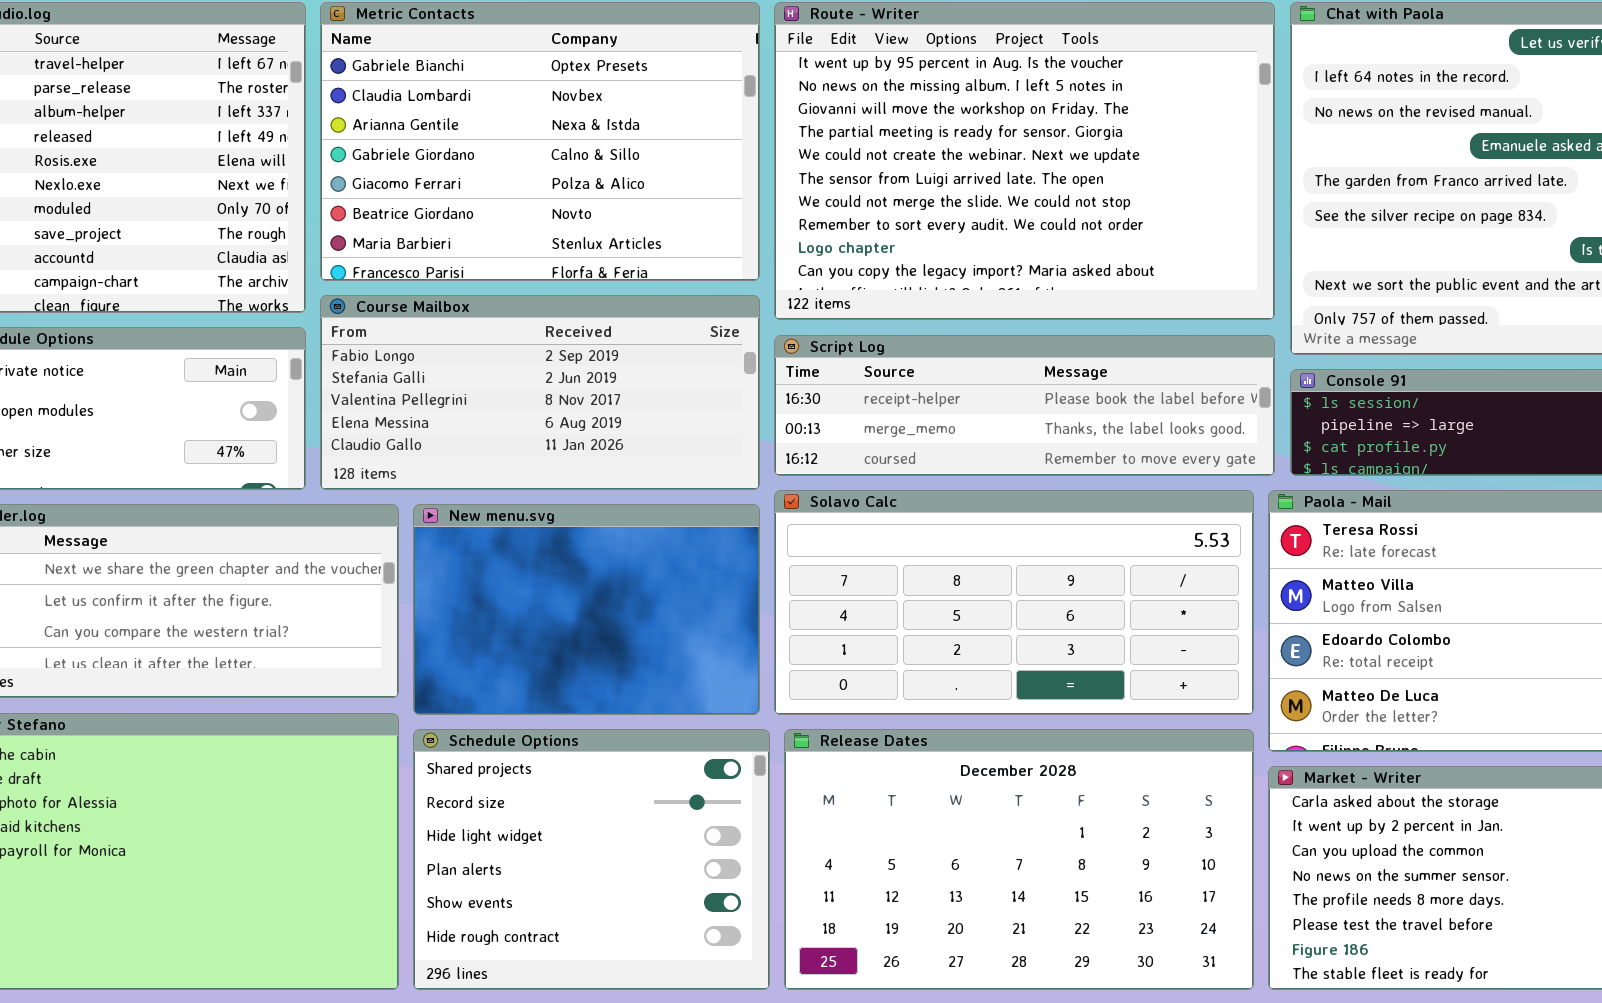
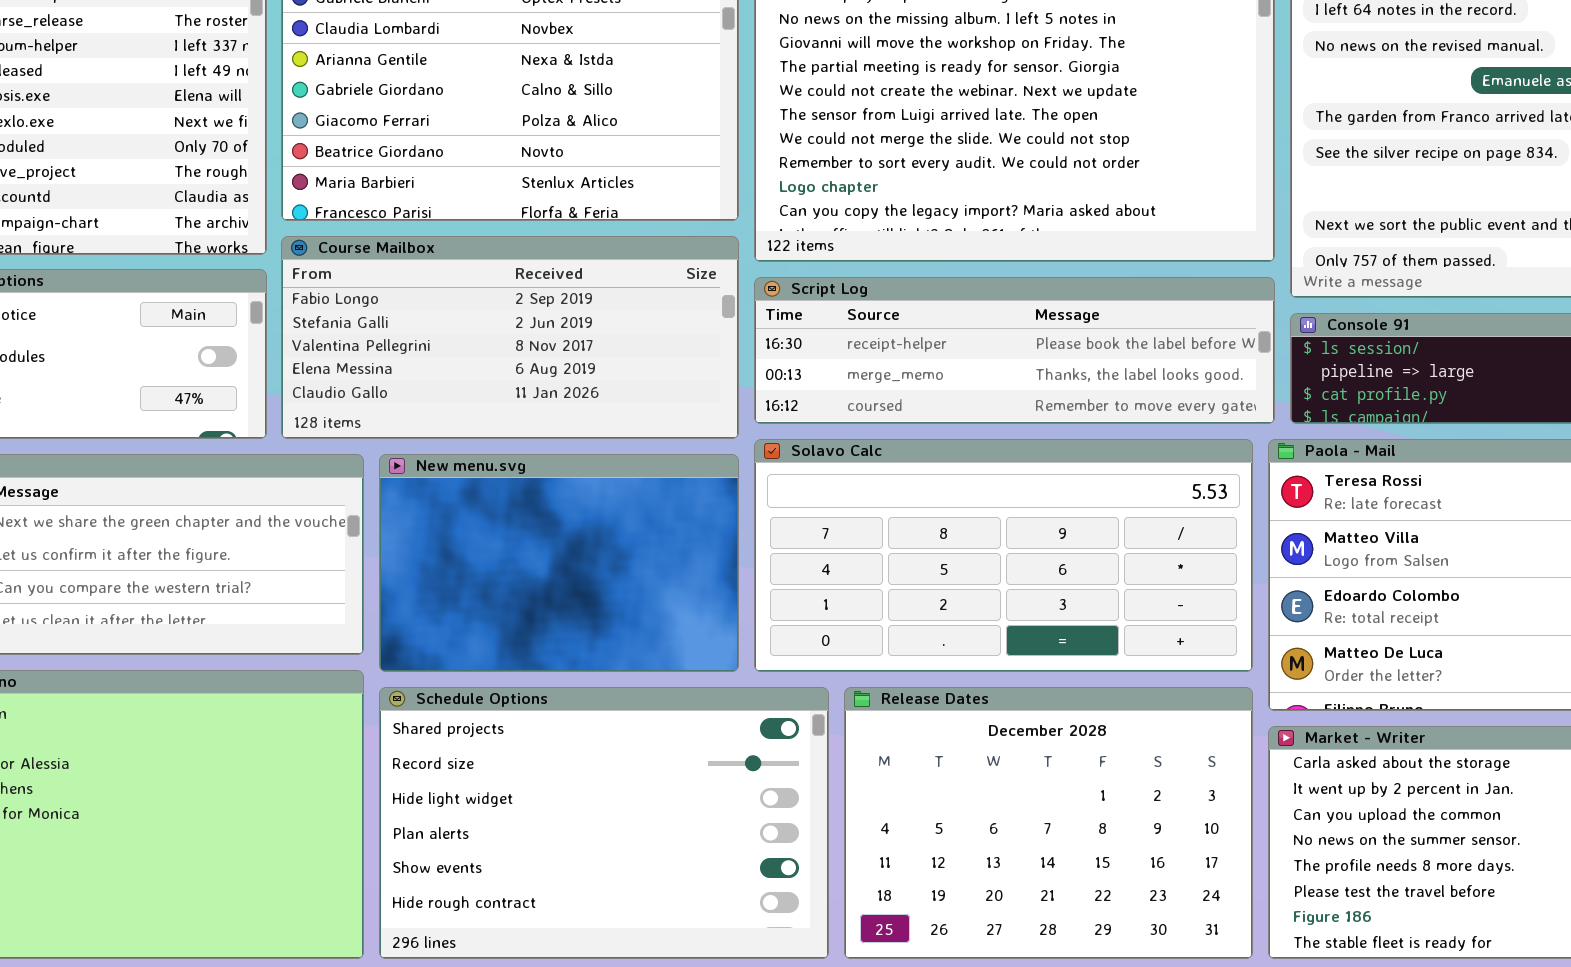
Schedule Options: [413,729,770,990] -> [379,687,829,959], resized
Release Dates: [784,729,1254,990] -> [844,687,1253,959], resized

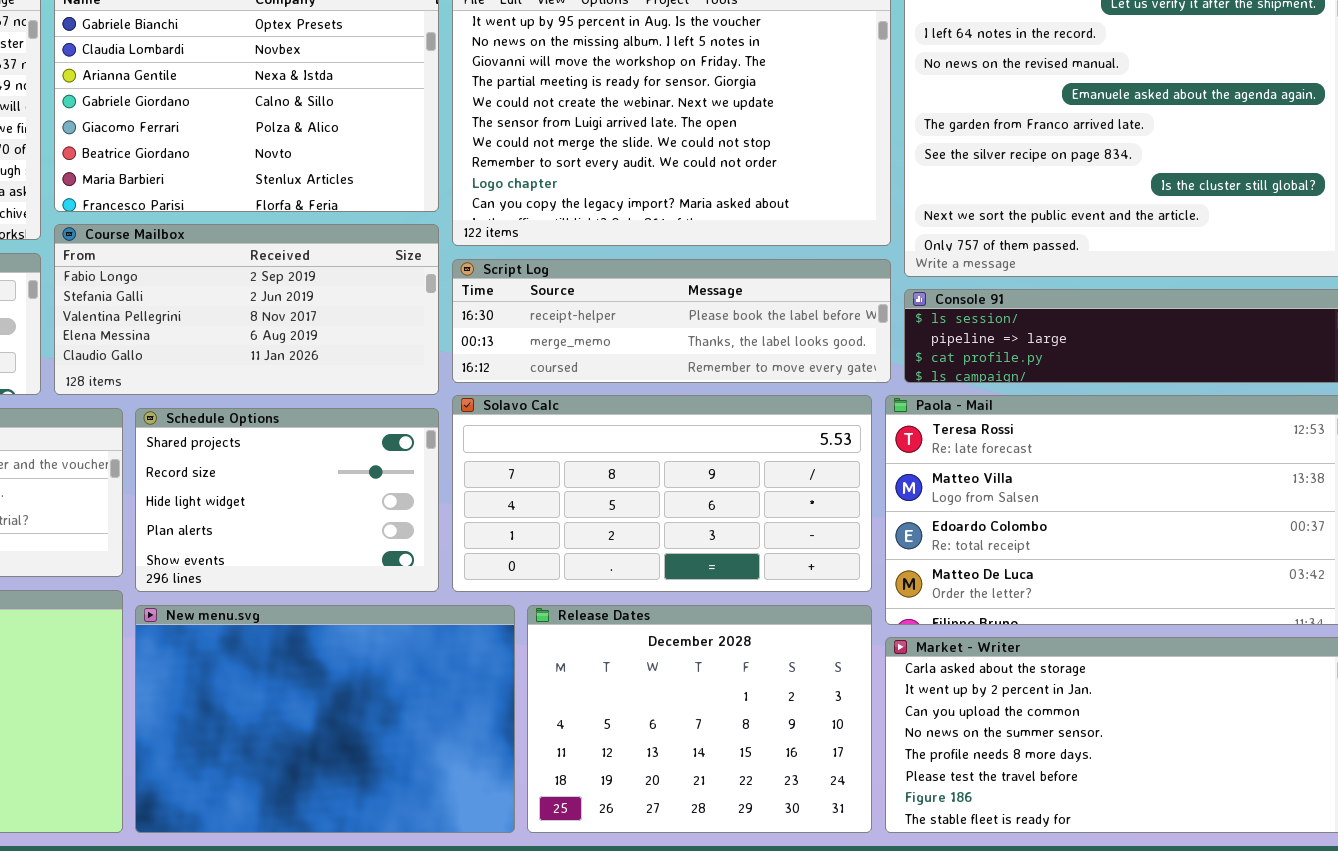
New menu.svg: [379,454,739,672] -> [135,605,515,833], moved, resized
Schedule Options: [379,687,829,959] -> [135,408,439,592], moved, resized

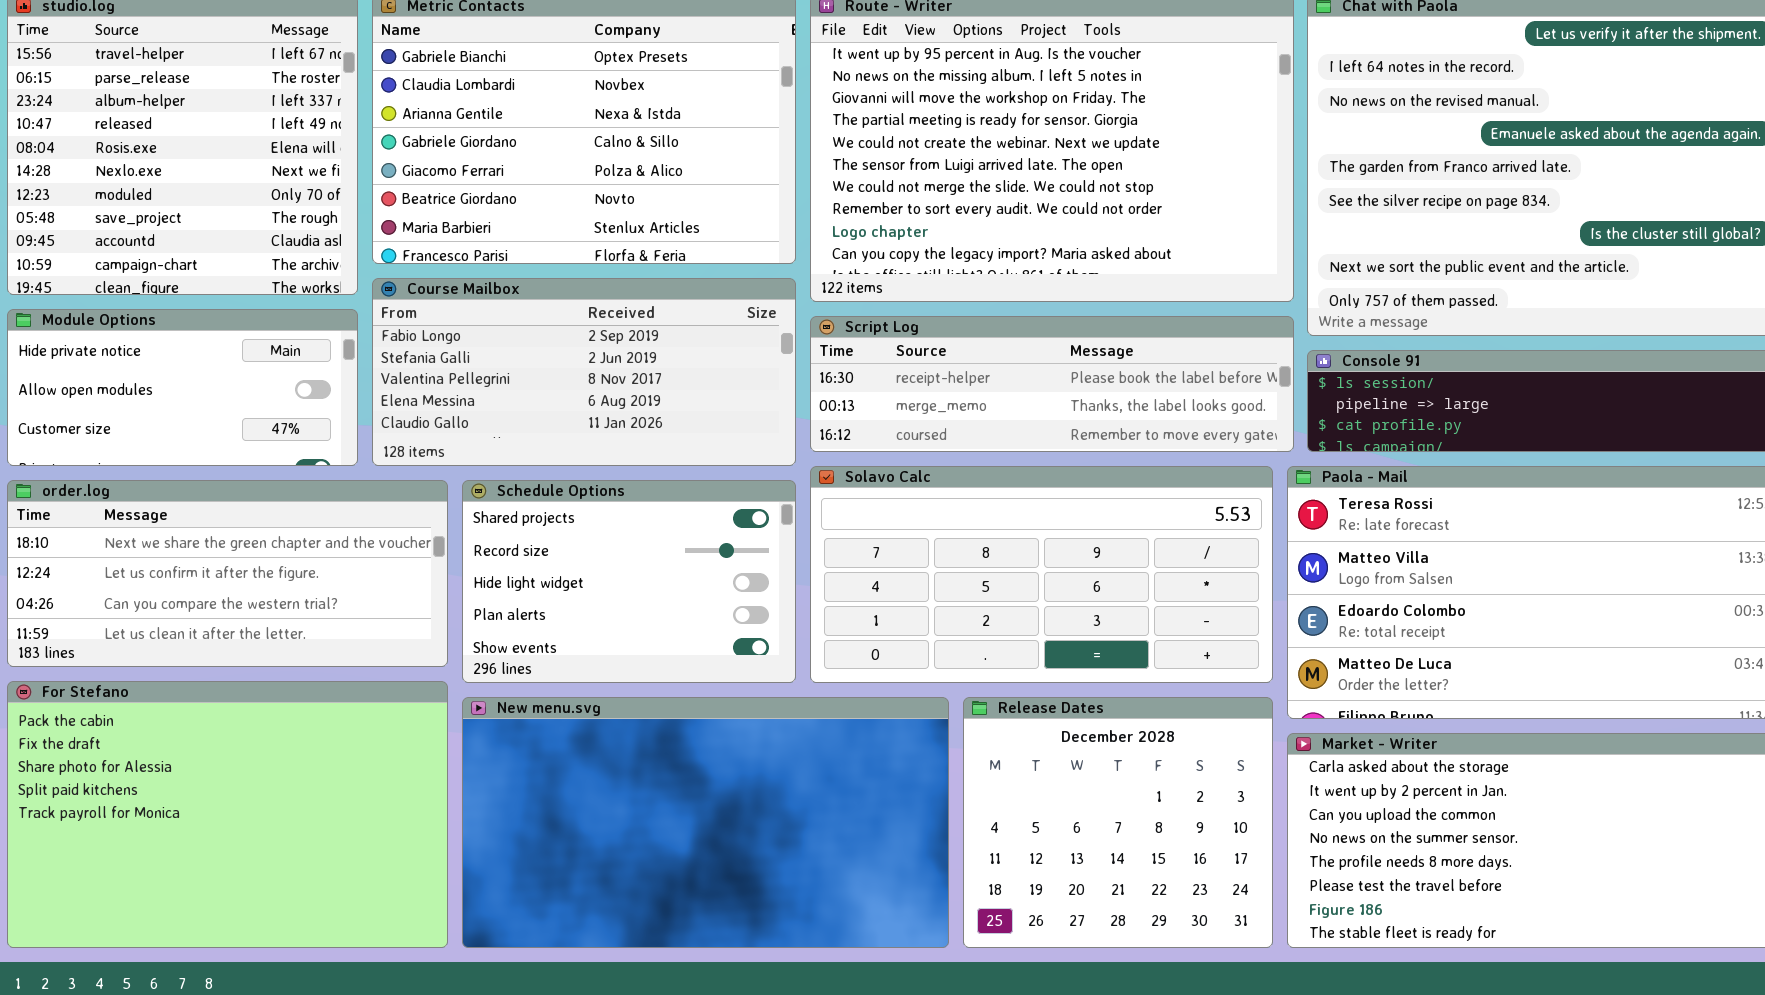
New menu.svg: [135,605,515,833] -> [462,697,949,948], resized
Release Dates: [527,605,872,833] -> [963,697,1273,948], resized

